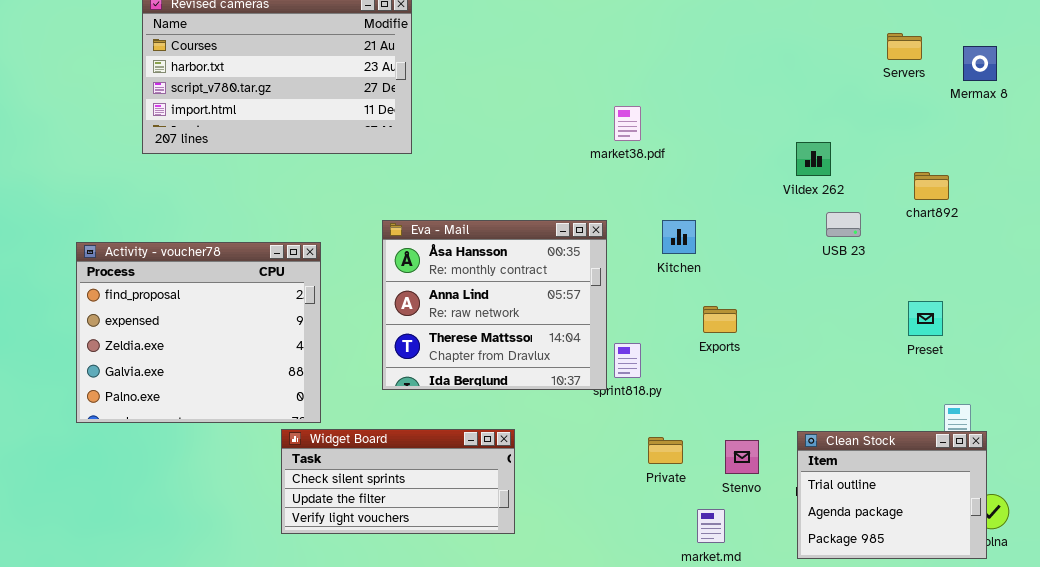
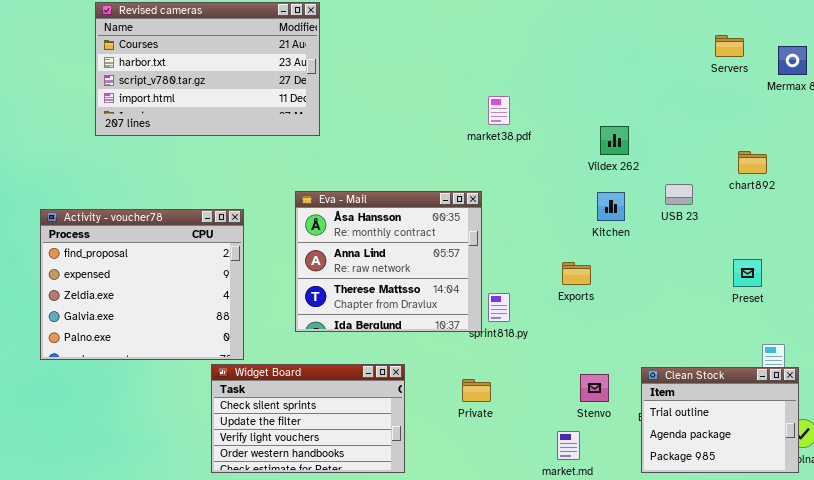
Vildex 262: [796,142,831,176] -> [600,126,629,155], moved
Kitchen: [662,220,696,254] -> [597,192,625,221], moved
Widget Board: [281,429,515,534] -> [211,364,405,473], resized
Private: [648,437,683,464] -> [462,379,491,402], moved

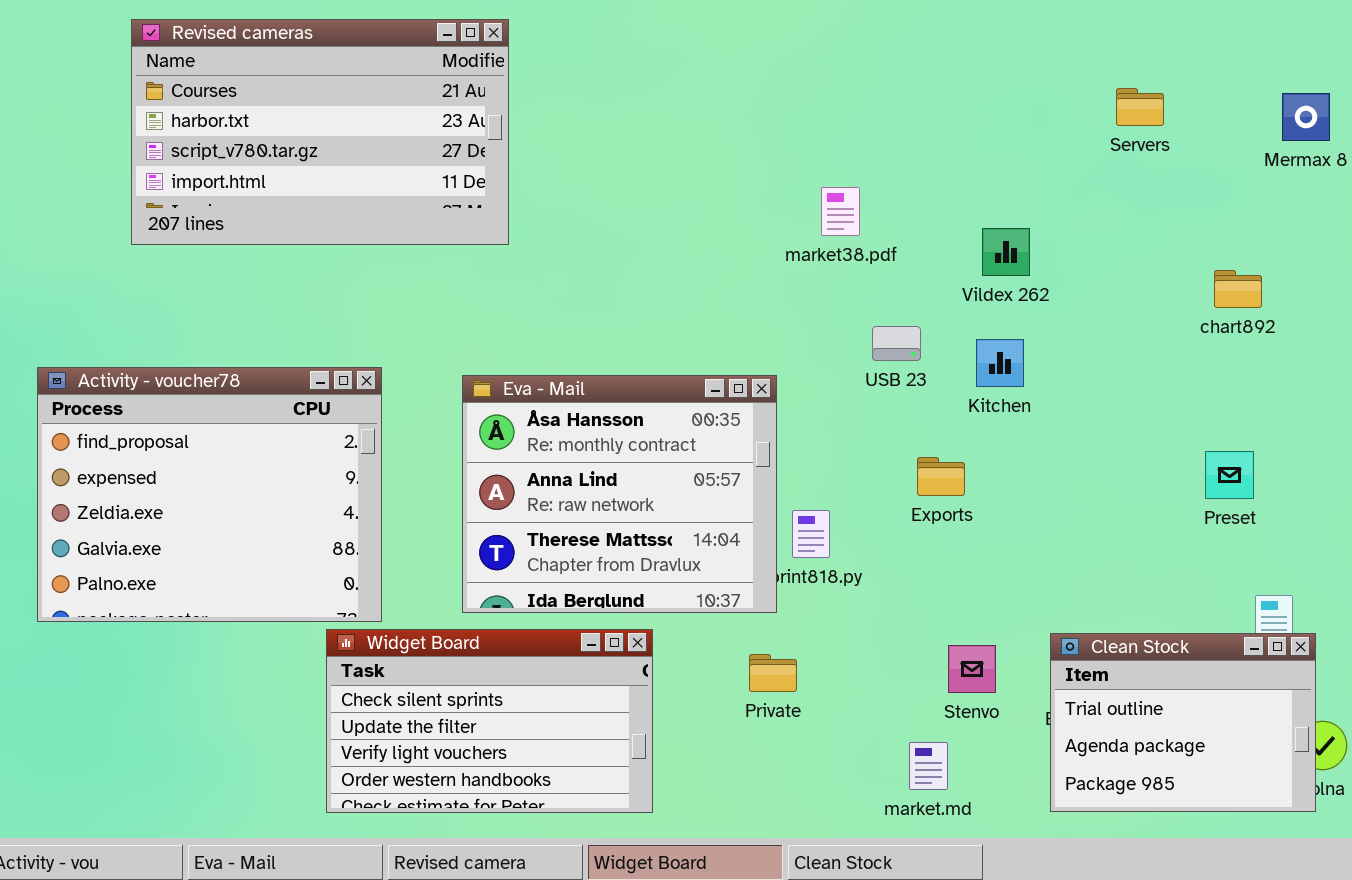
Servers: [715,35,744,57] -> [1116,88,1164,126], moved
market38.pdf: [488,96,510,125] -> [821,187,860,236], moved
USB 23: [665,184,693,205] -> [872,326,921,361], moved
Eva - Mail: [295,191,482,332] -> [462,375,777,613], moved

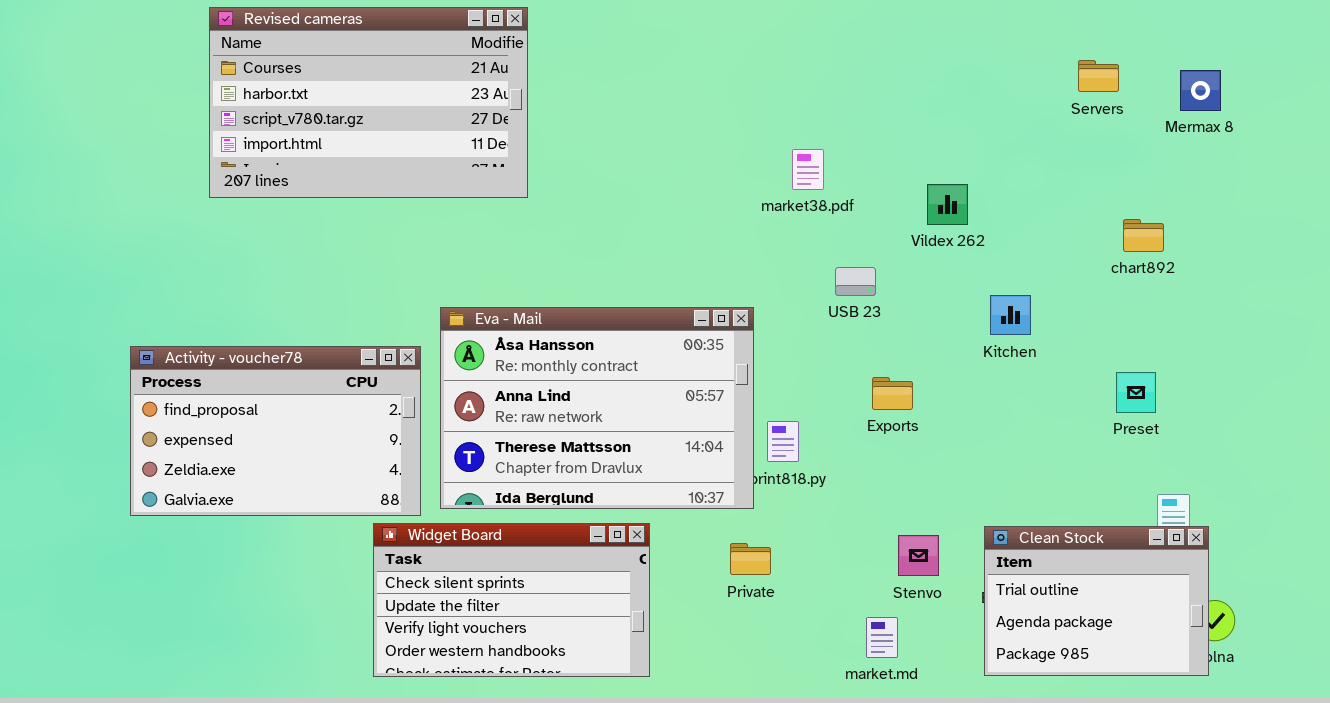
Servers: [1116,88,1164,126] -> [1078,60,1119,92], moved
Kitchen: [976,339,1024,387] -> [990,295,1031,335], moved
Activity - voucher78: [37,367,382,622] -> [130,346,421,516], resized
Eva - Mail: [462,375,777,613] -> [440,307,754,509], resized

